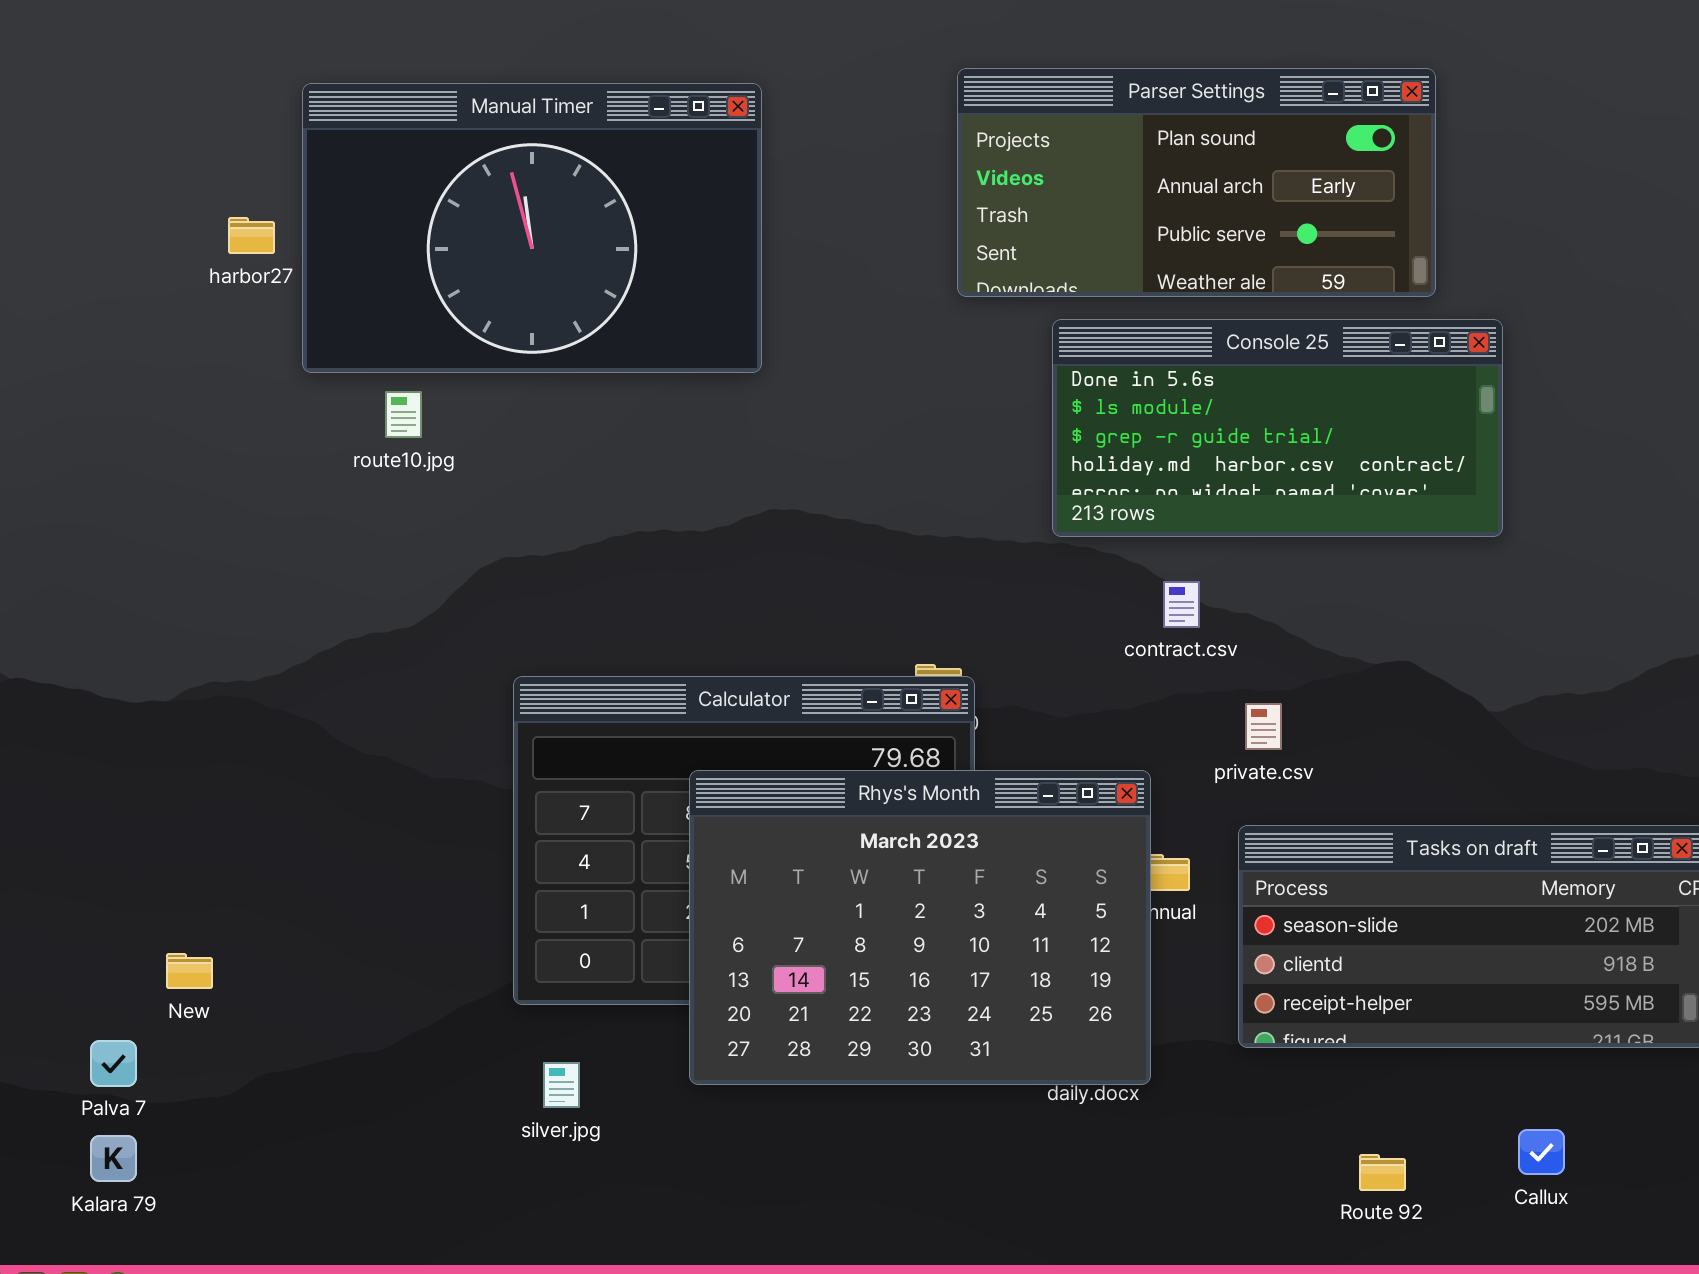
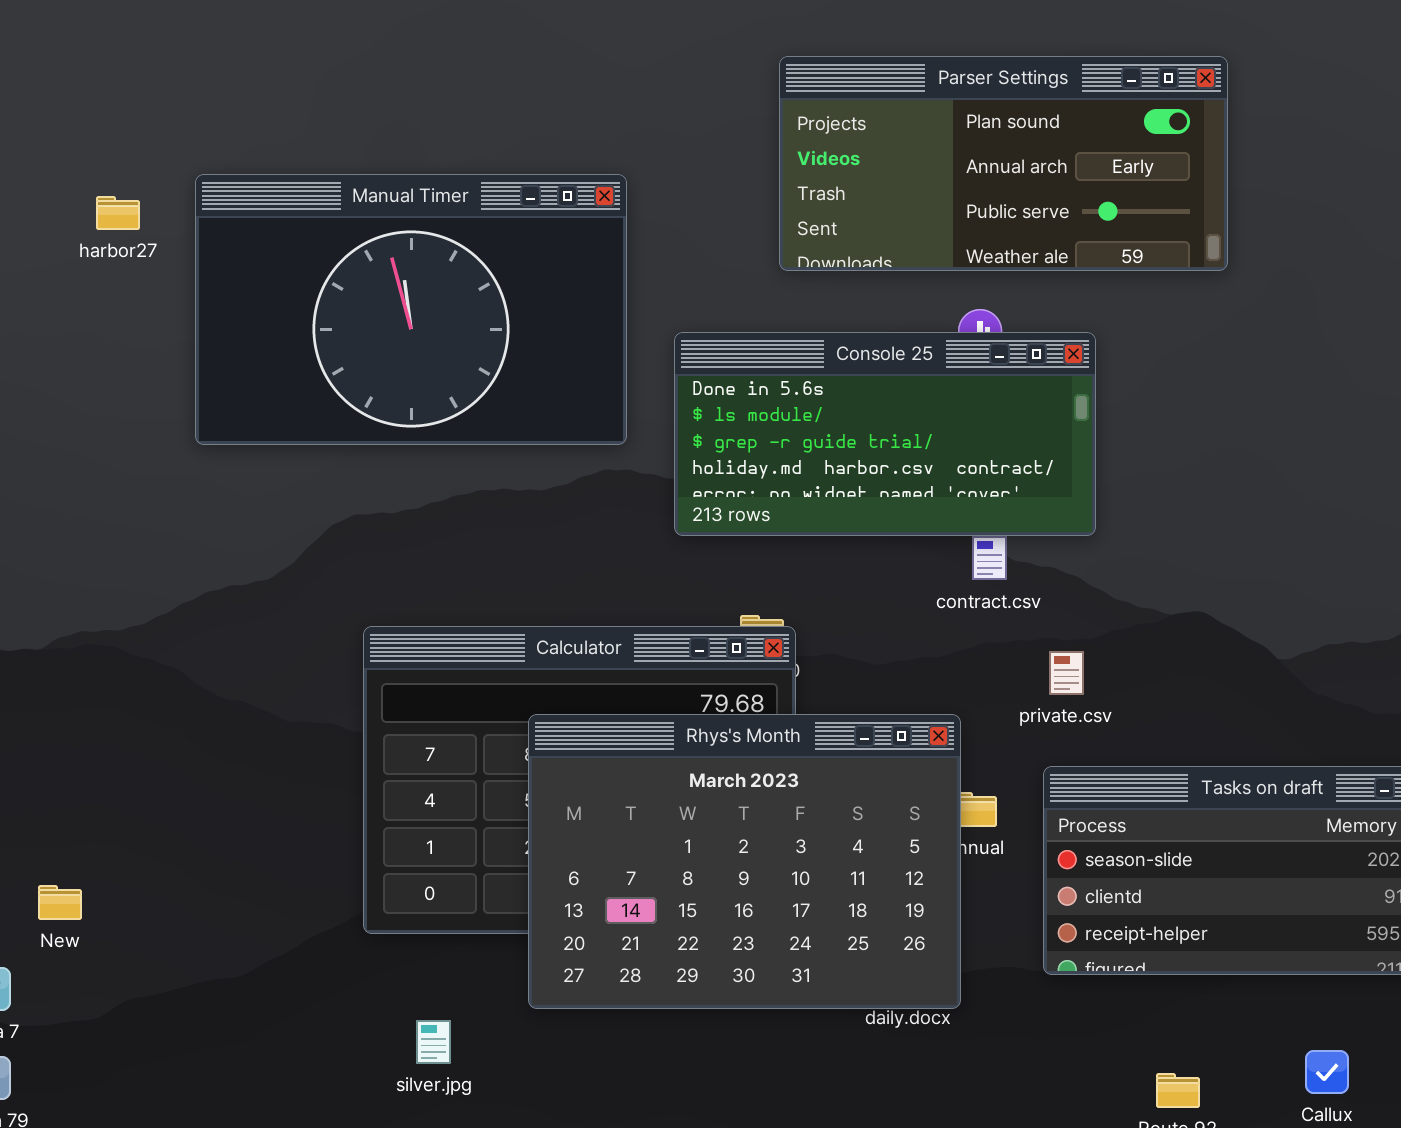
Manual Timer: [302,83,762,373] -> [195,174,627,445], moved
Console 25: [1052,319,1503,537] -> [674,332,1096,536], moved
silver.jpg: [543,1062,580,1108] -> [416,1020,451,1064], moved

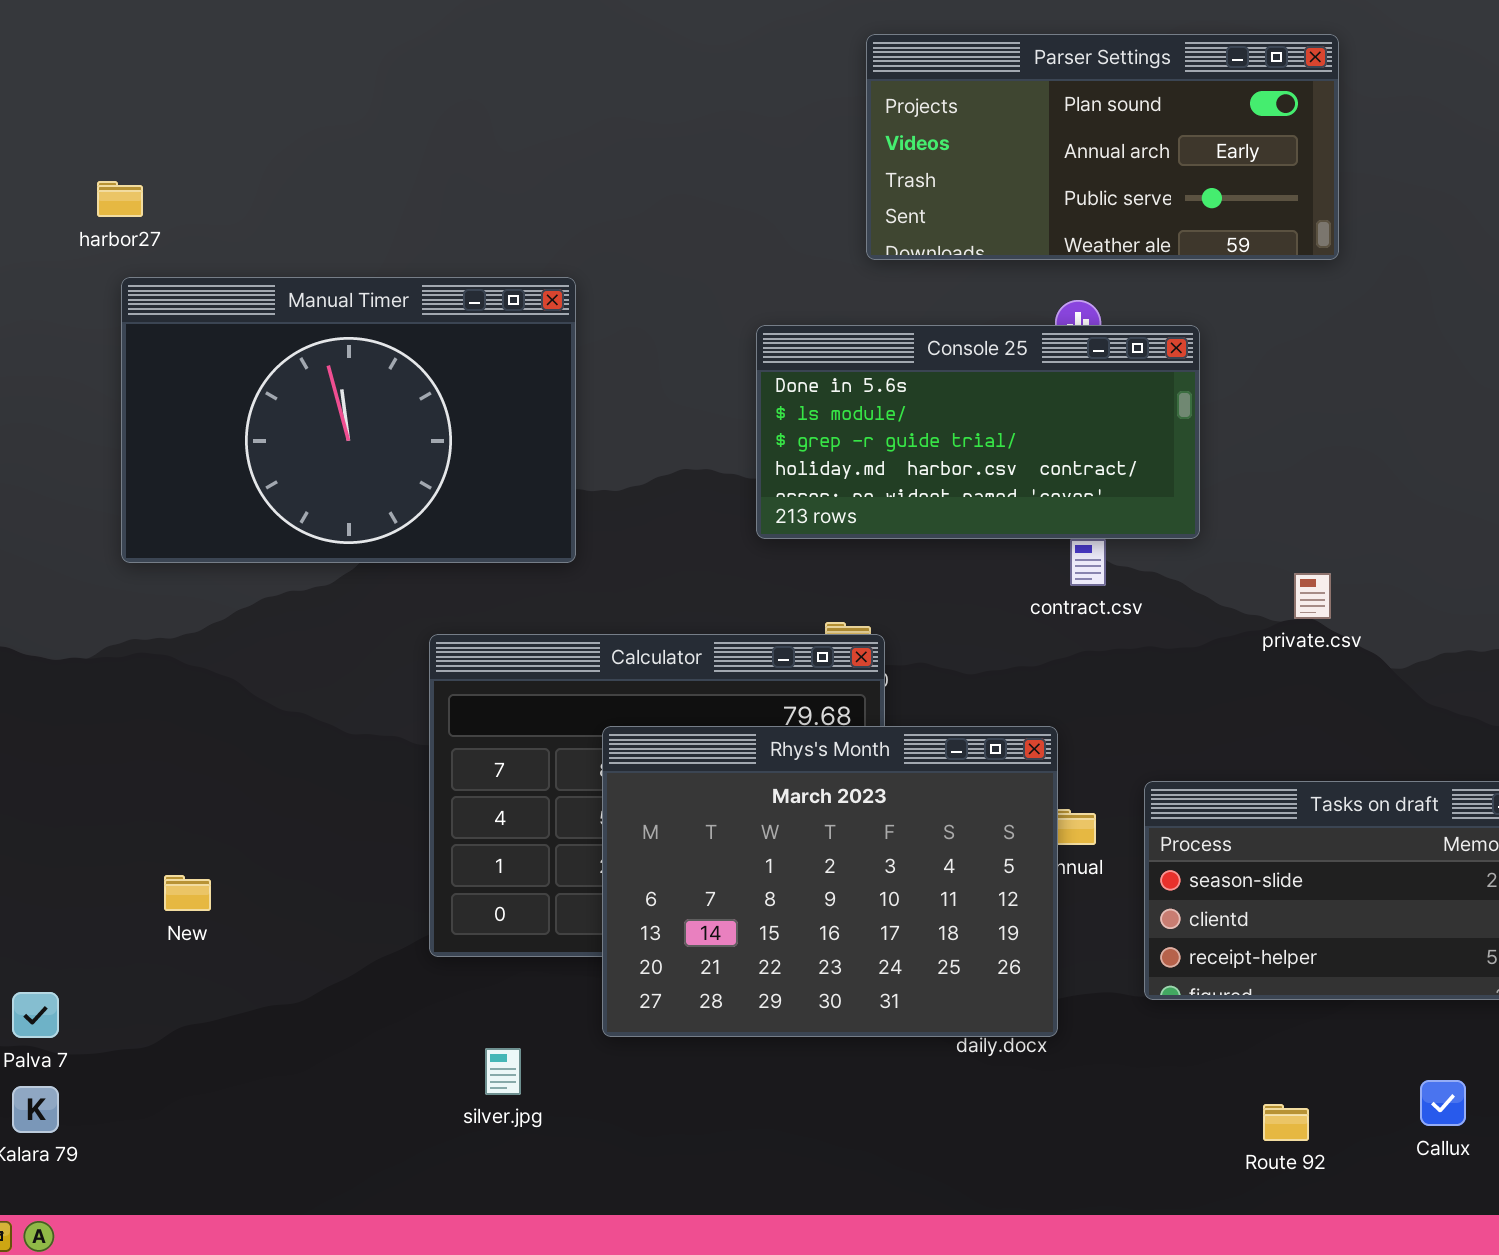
Manual Timer: [195,174,627,445] -> [121,277,576,563], moved
harbor27: [96,196,140,230] -> [97,181,143,217], moved
private.csv: [1049,651,1084,695] -> [1294,573,1331,619], moved
New: [38,885,82,920] -> [164,875,211,911], moved

